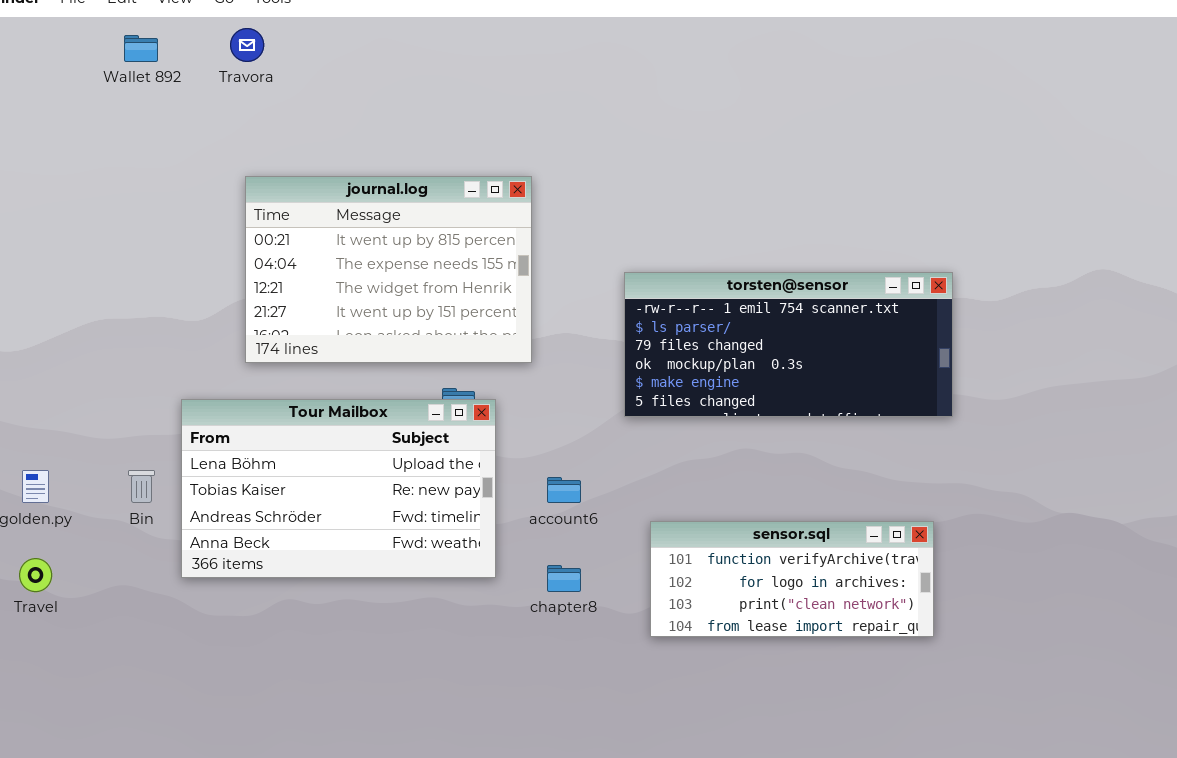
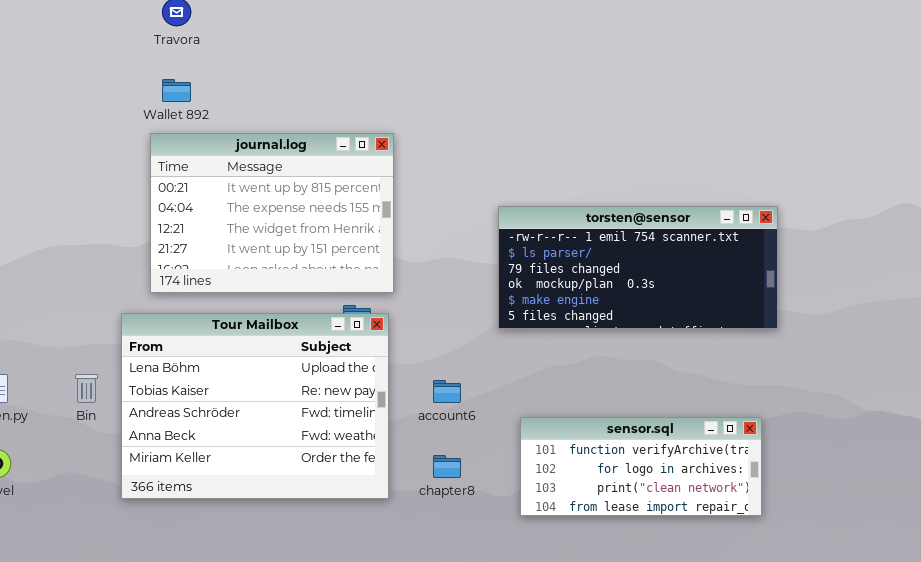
Wallet 892: [124,35,158,62] -> [162,79,191,102], moved
journal.log: [245,176,532,363] -> [150,133,394,293], moved
Tour Mailbox: [181,399,496,578] -> [121,313,389,499], resized

